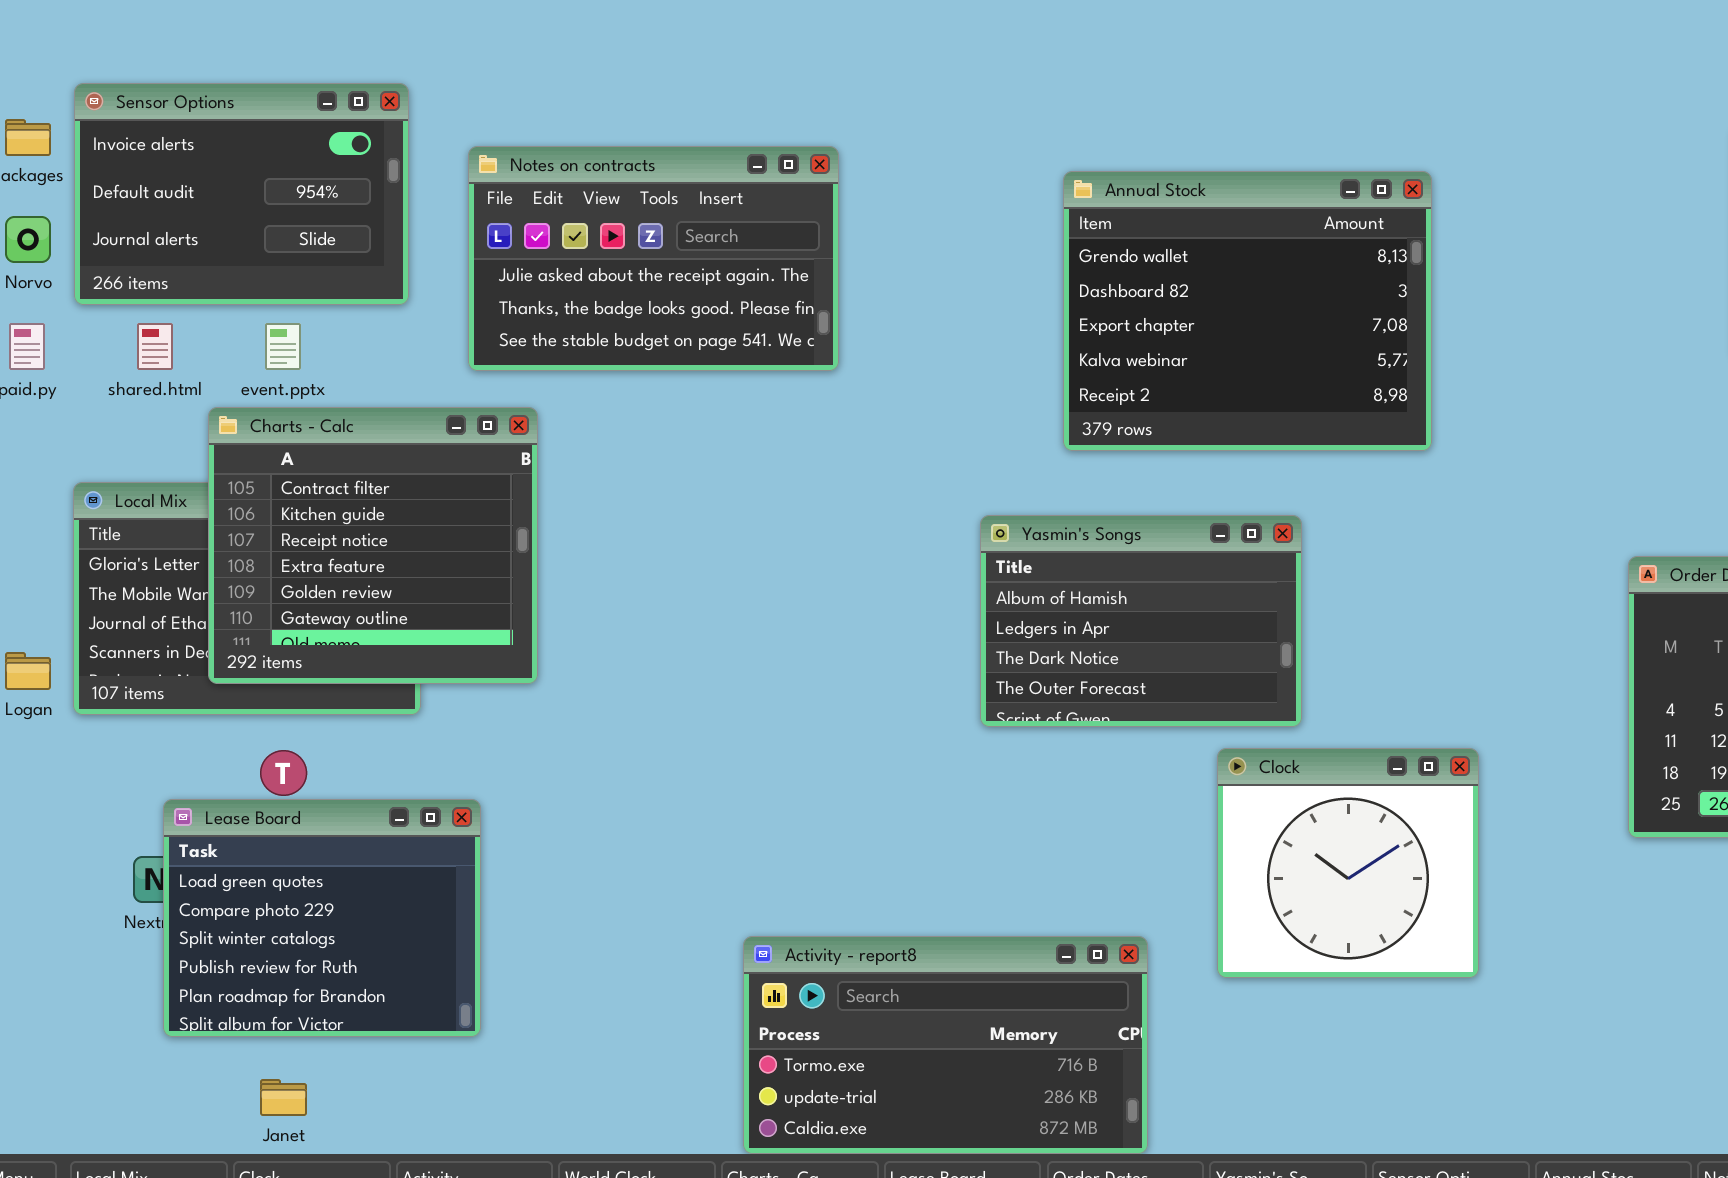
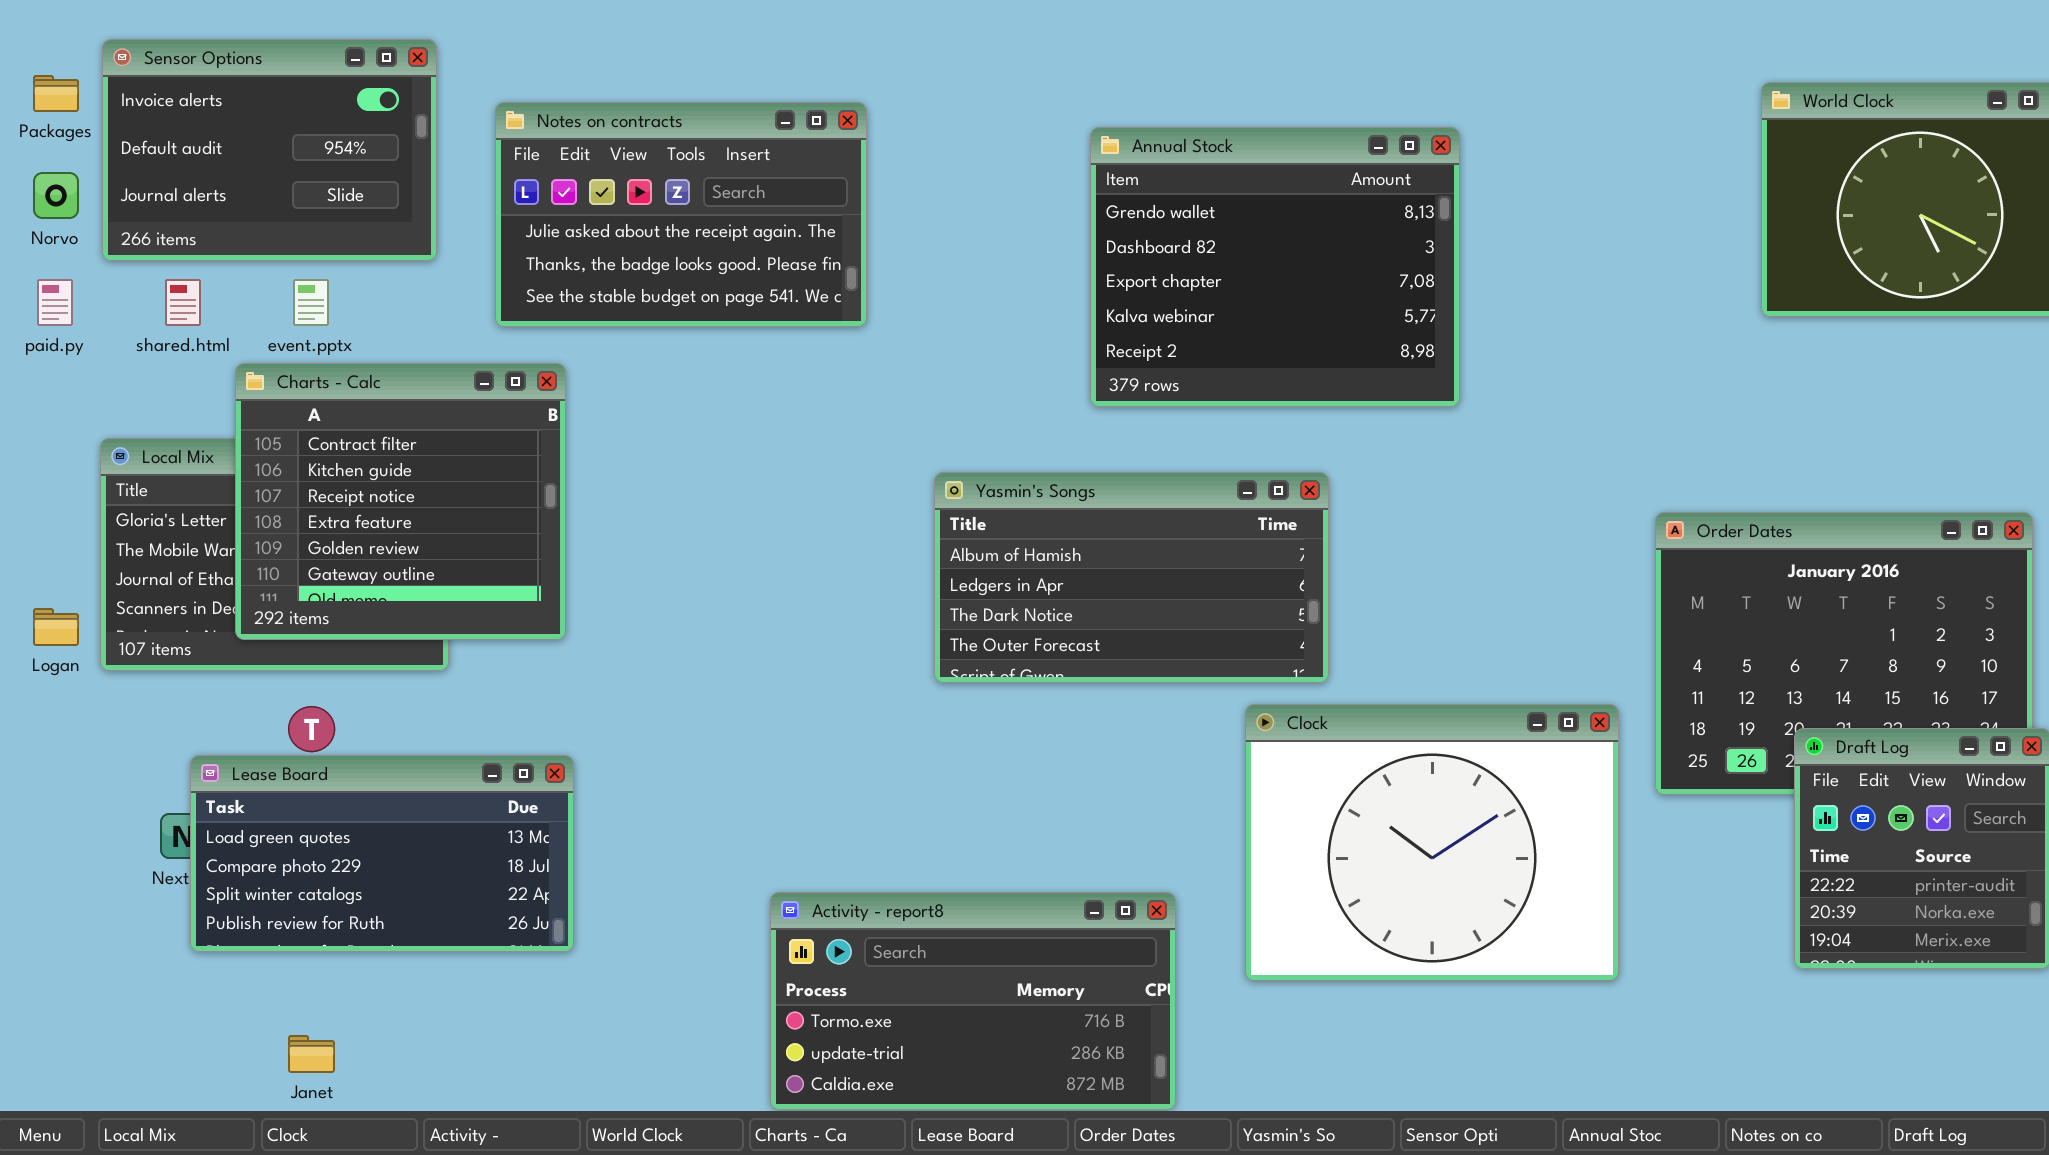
Yasmin's Songs: [980,515,1302,727] -> [934,472,1329,683], resized
Clock: [1217,748,1479,978] -> [1245,704,1619,981], resized
Lease Board: [163,799,481,1037] -> [190,755,574,952], resized

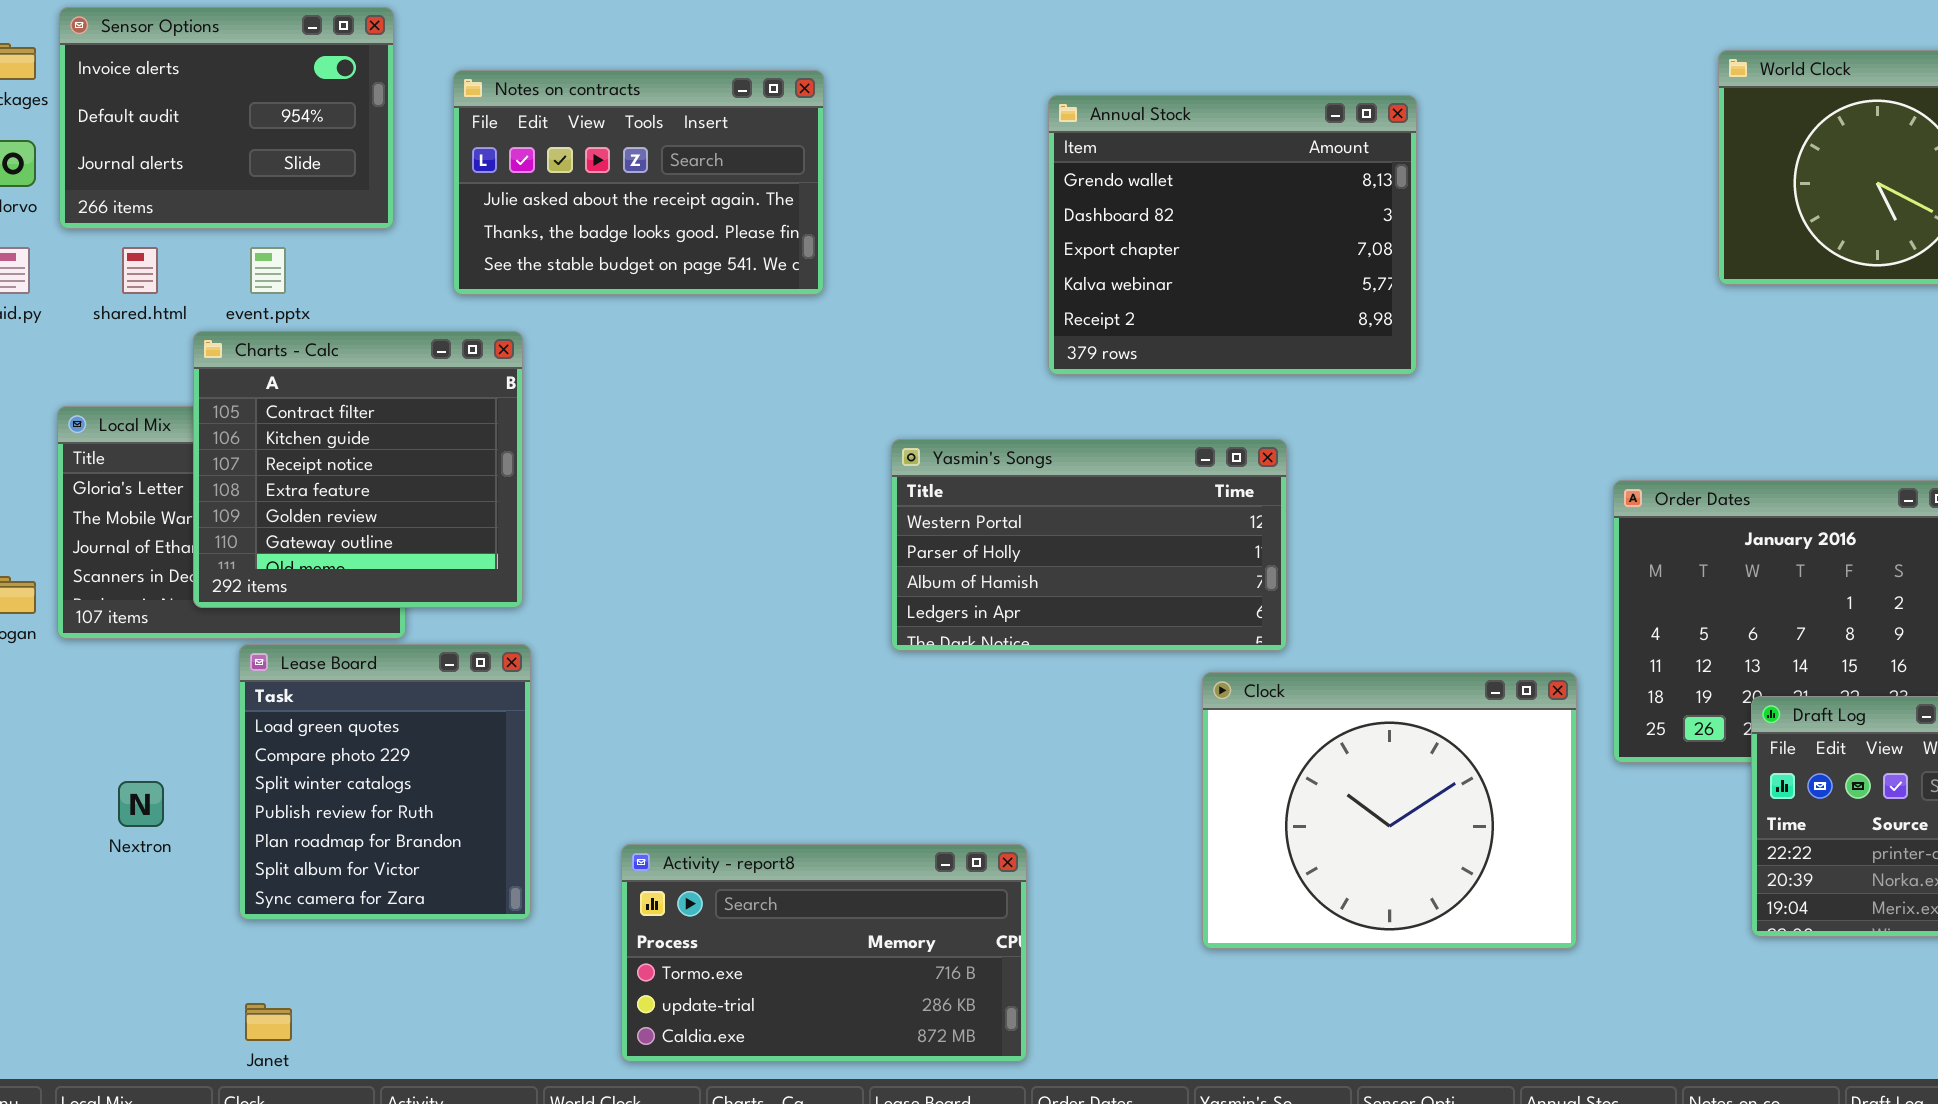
Yasmin's Songs: [934,472,1329,683] -> [891,439,1287,651], scrolled up 2 rows
Lease Board: [190,755,574,952] -> [239,644,531,920], resized
Activity - report8: [770,892,1176,1110] -> [621,844,1027,1062], moved

